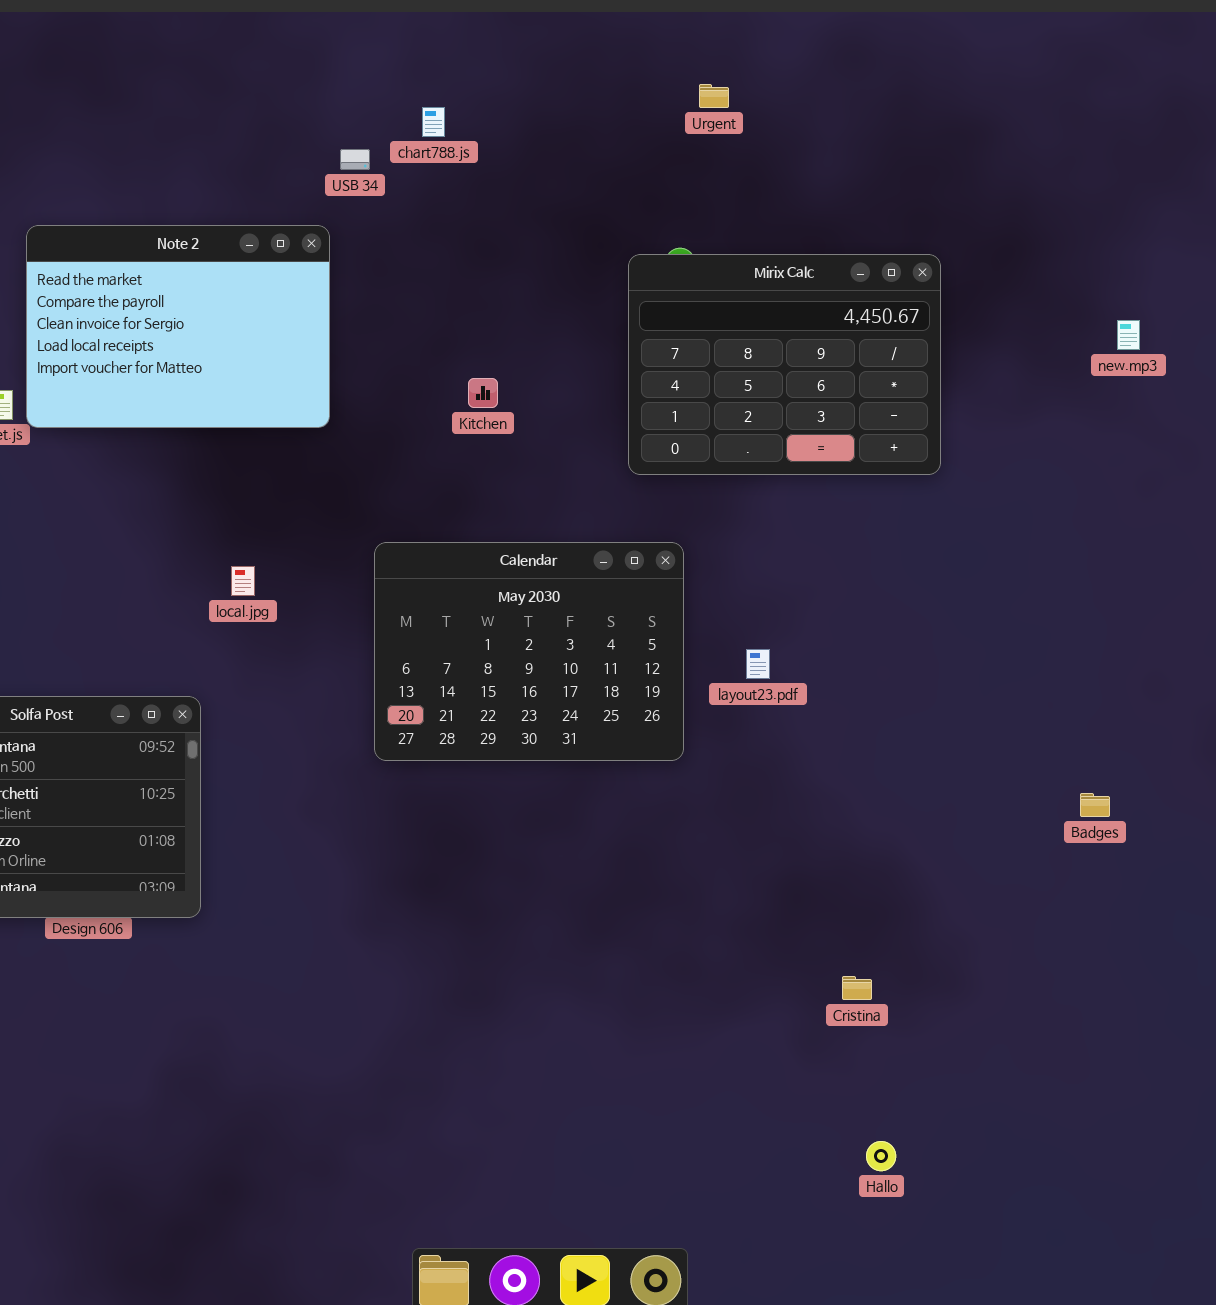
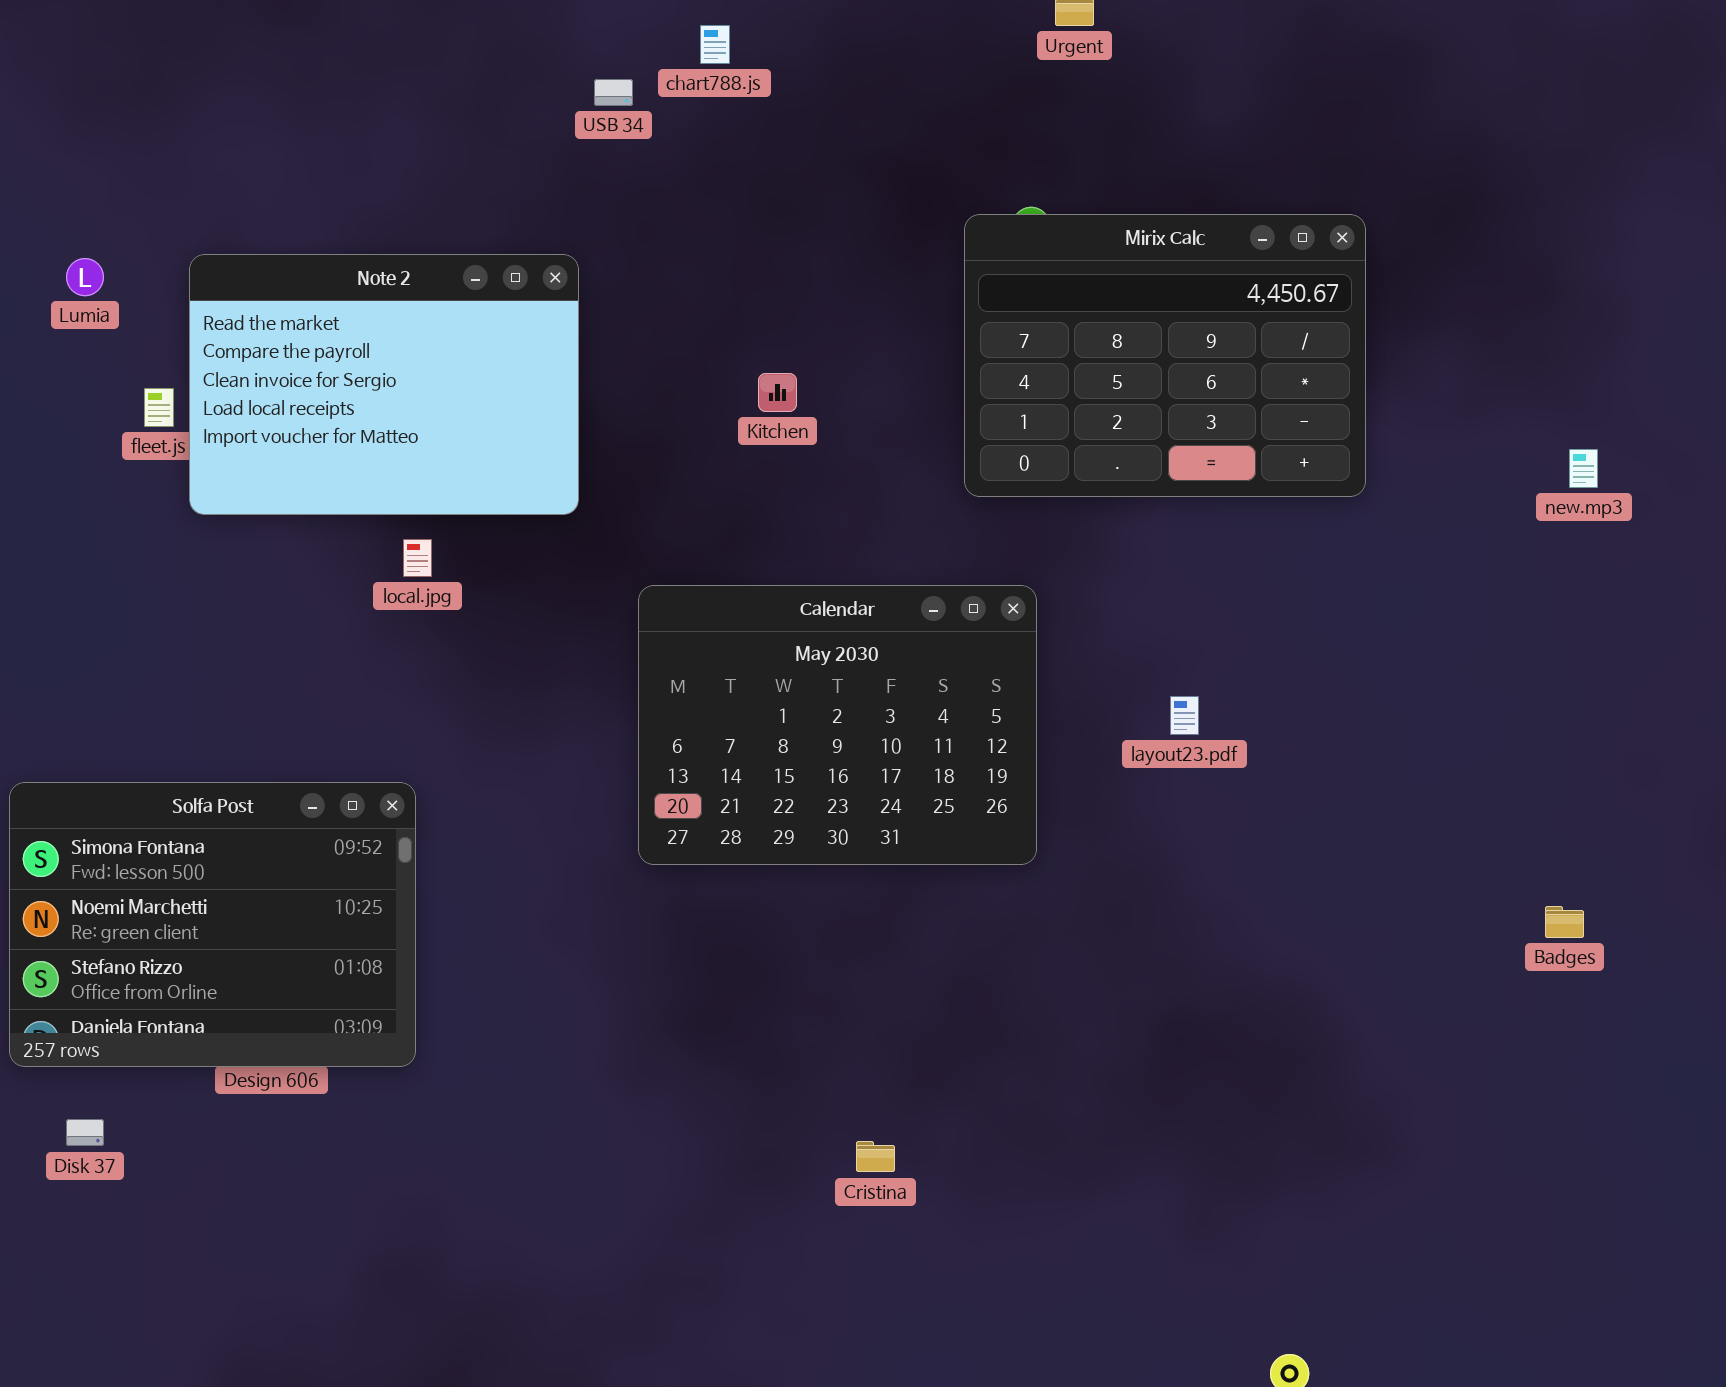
Note 2: [26,225,330,428] -> [189,254,579,515], moved
new.mp3: [1117,320,1140,350] -> [1569,449,1598,488], moved
local.jpg: [231,566,255,596] -> [403,539,432,577], moved
layout23.pdf: [746,649,770,679] -> [1170,696,1199,735], moved
Cristina: [842,976,872,1000] -> [856,1141,895,1172], moved

